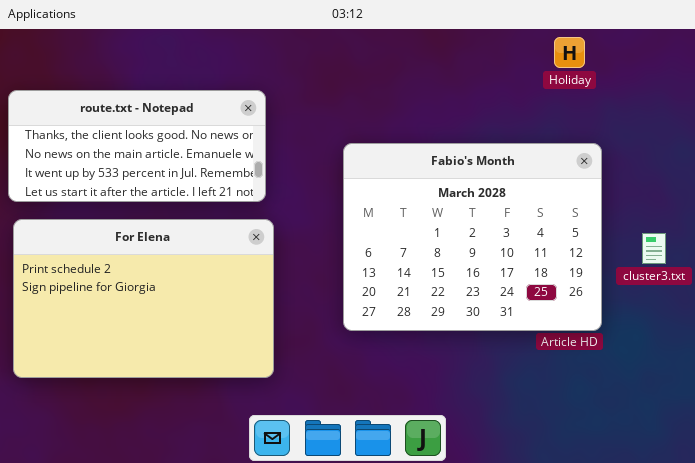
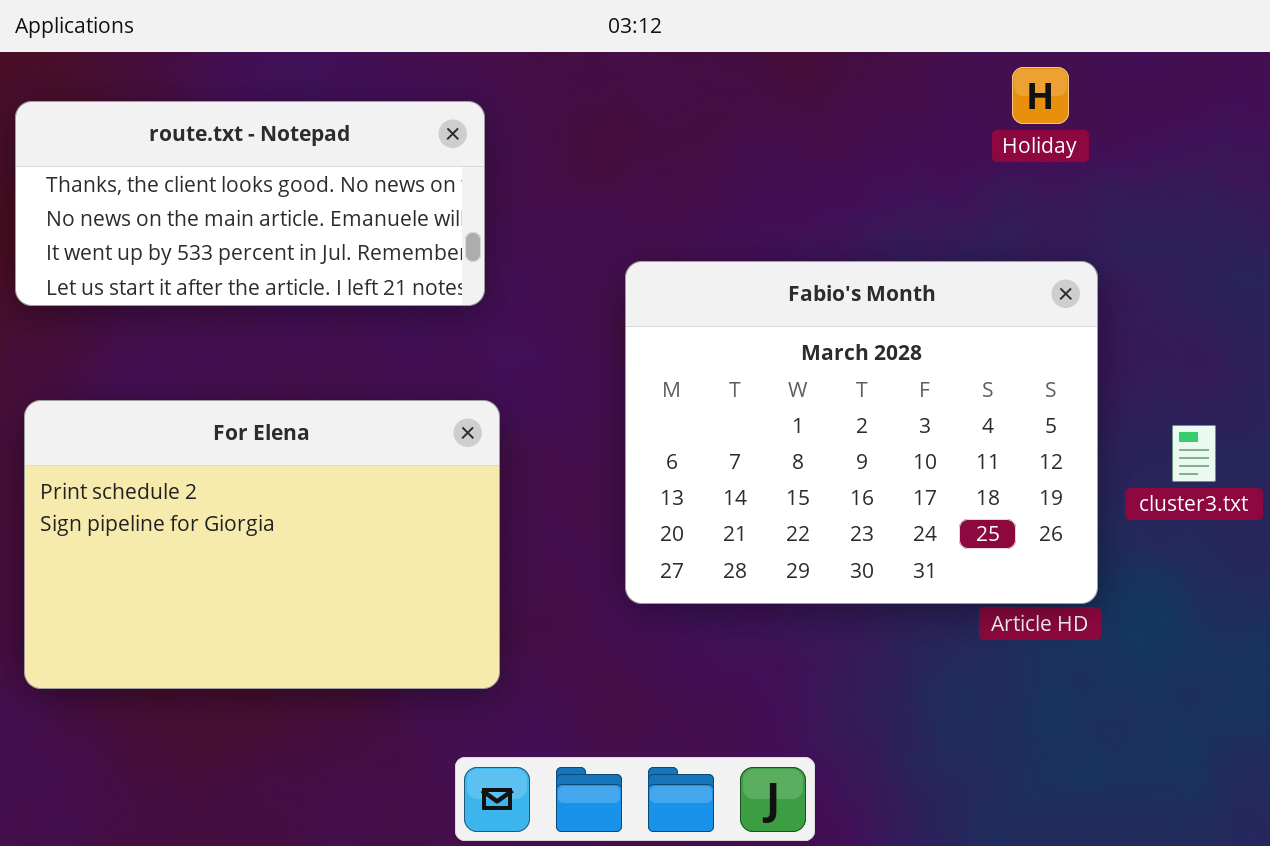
route.txt - Notepad: [8,90,266,202] -> [15,101,485,306], moved

